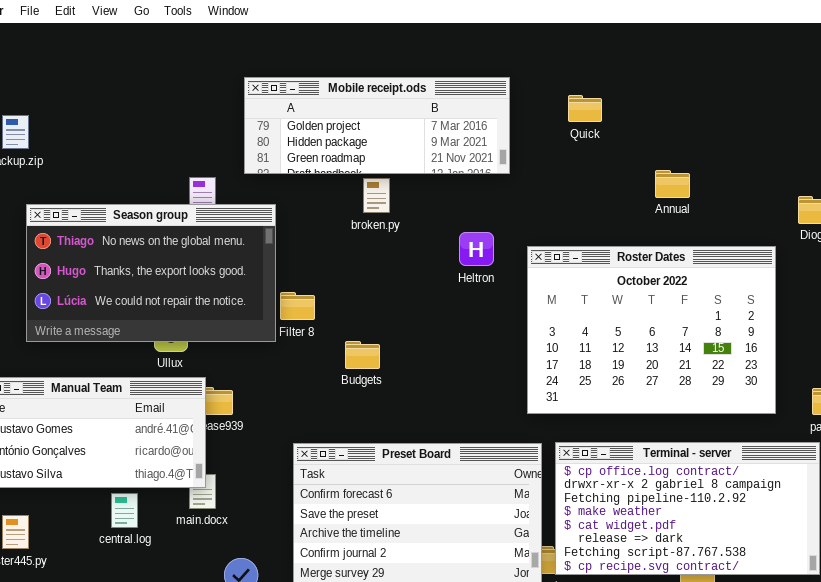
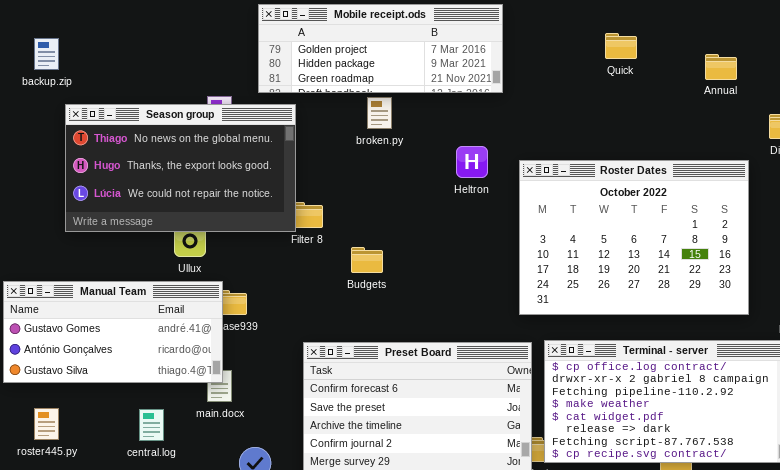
Quick: [568,95,602,122] -> [605,33,637,59], moved
Annual: [655,170,690,198] -> [705,54,737,80], moved
Season group: [26,204,276,342] -> [65,104,296,232], moved
central.log: [111,493,138,528] -> [139,409,164,441], moved

